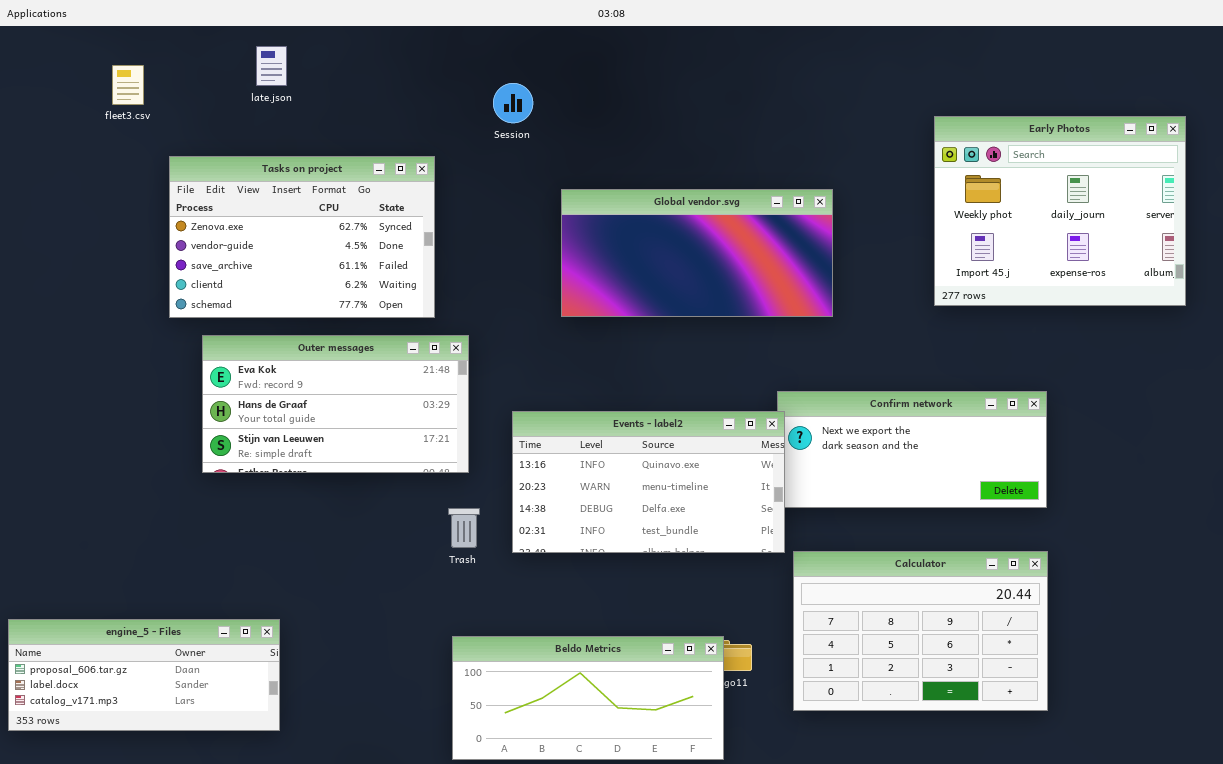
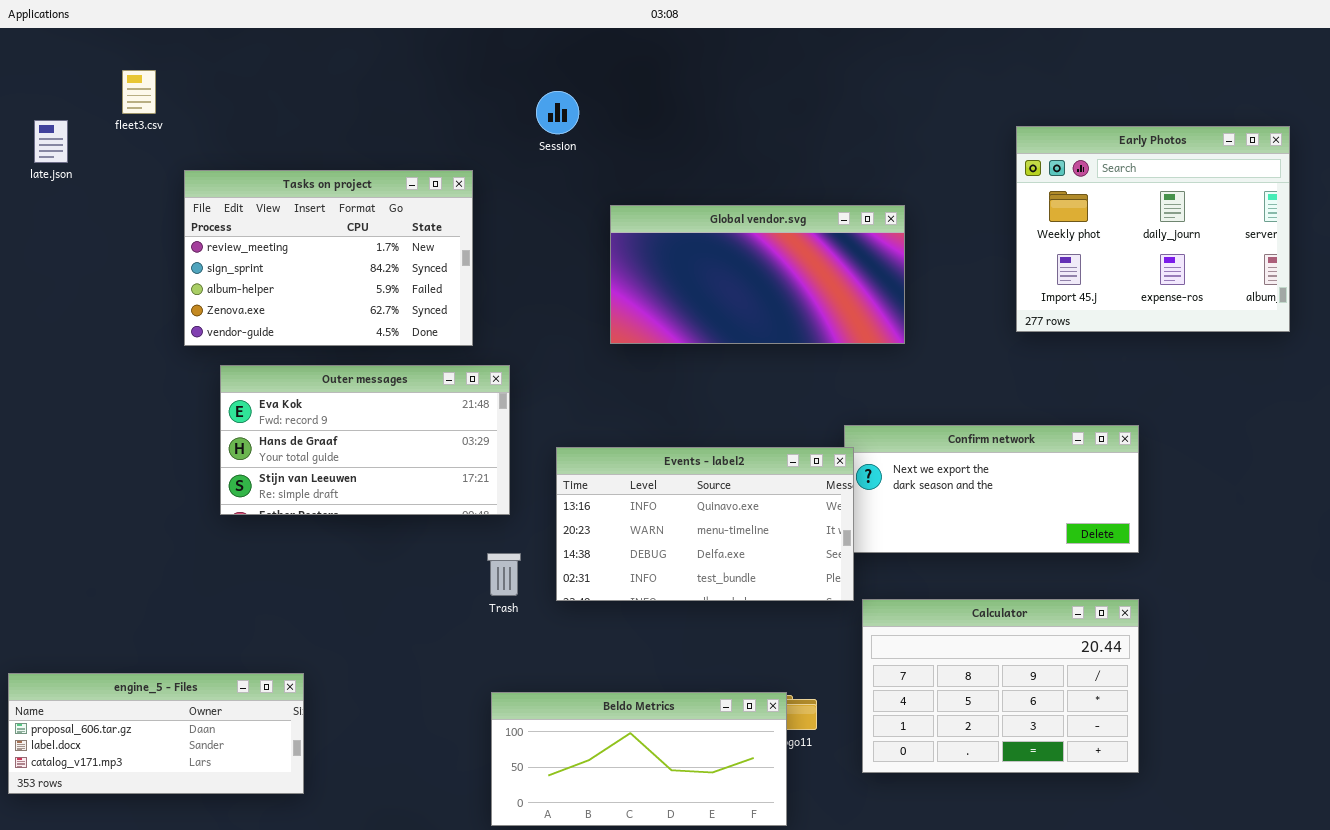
late.json: [256,46,287,86] -> [34,120,68,163], moved
Tasks on project: [169,156,435,318] -> [184,170,473,346], scrolled up 3 rows

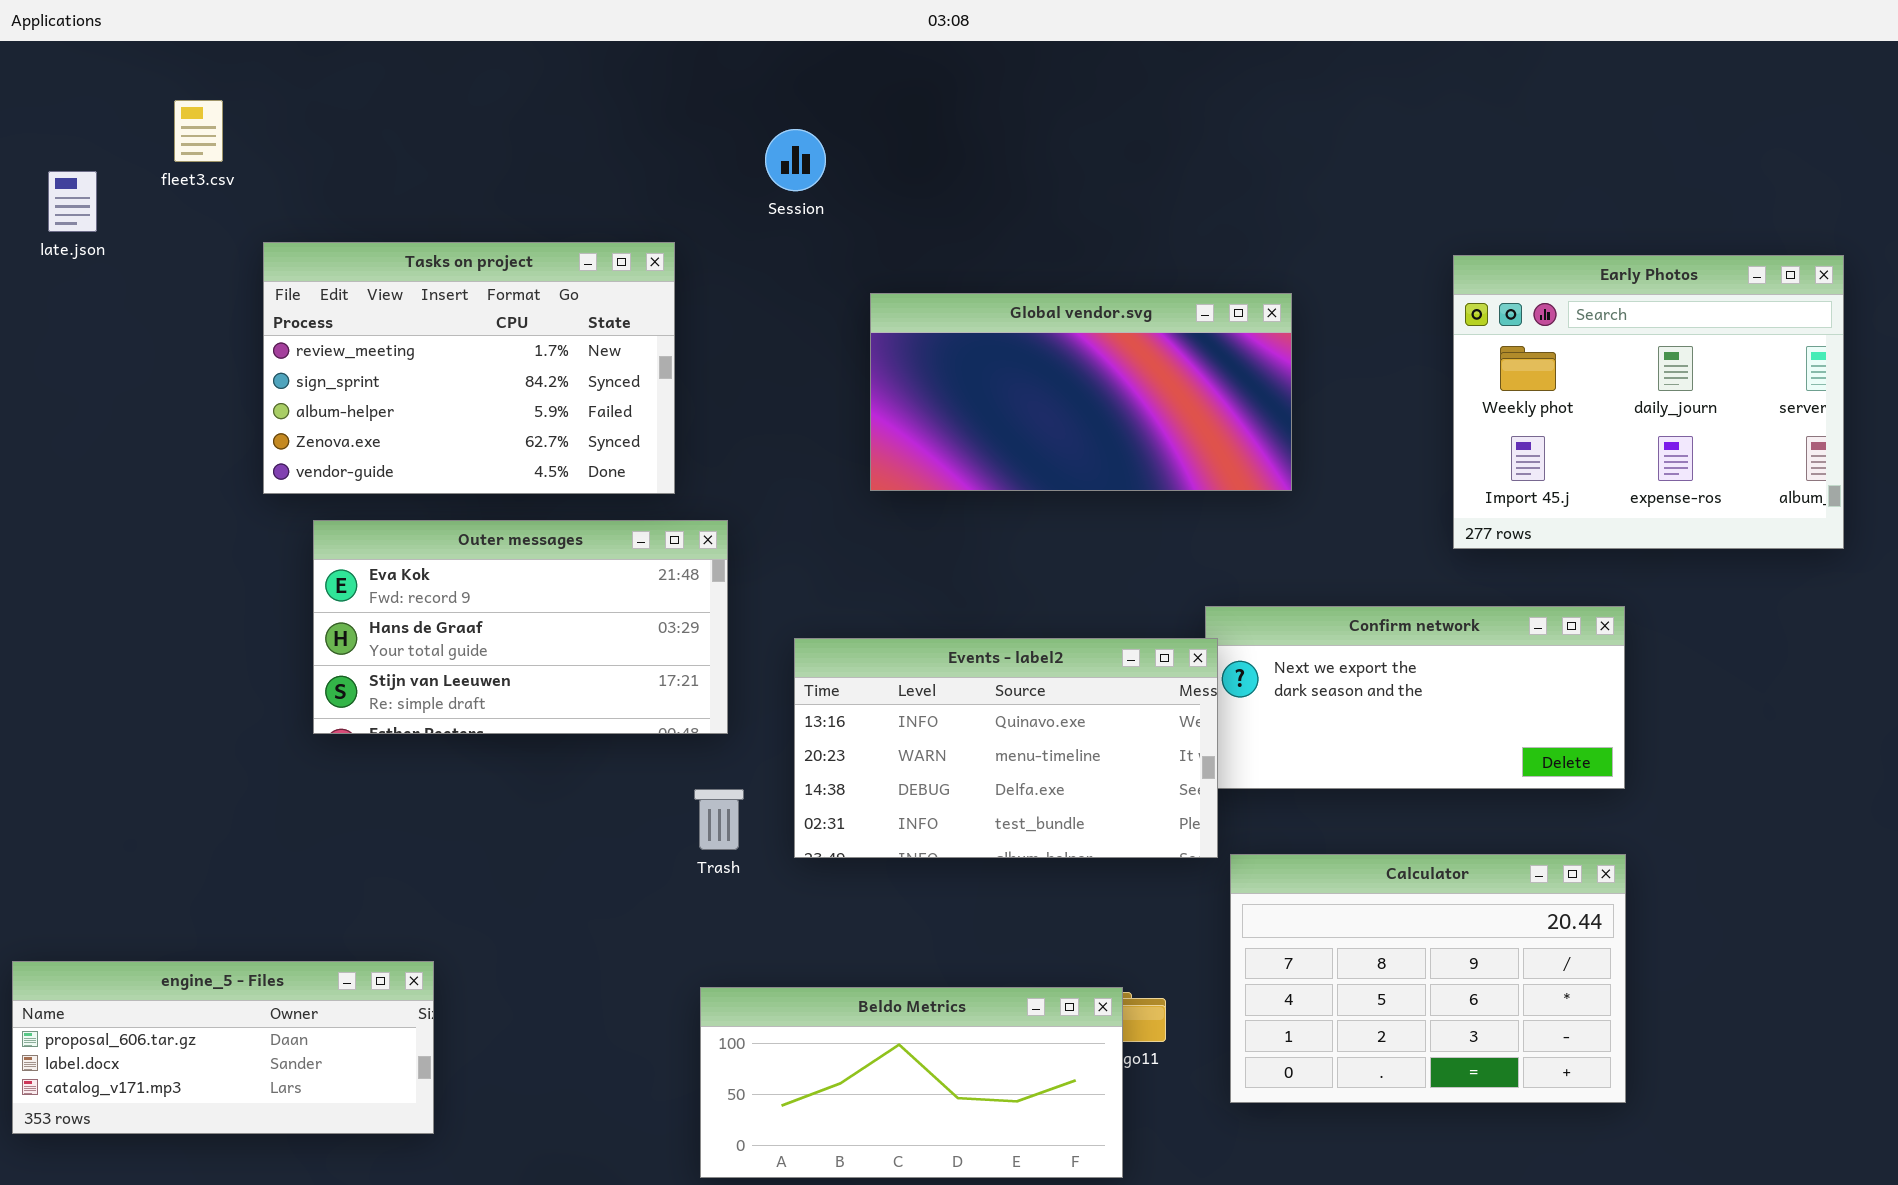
Early Photos: [1016,126,1290,332] -> [1453,255,1844,549], moved

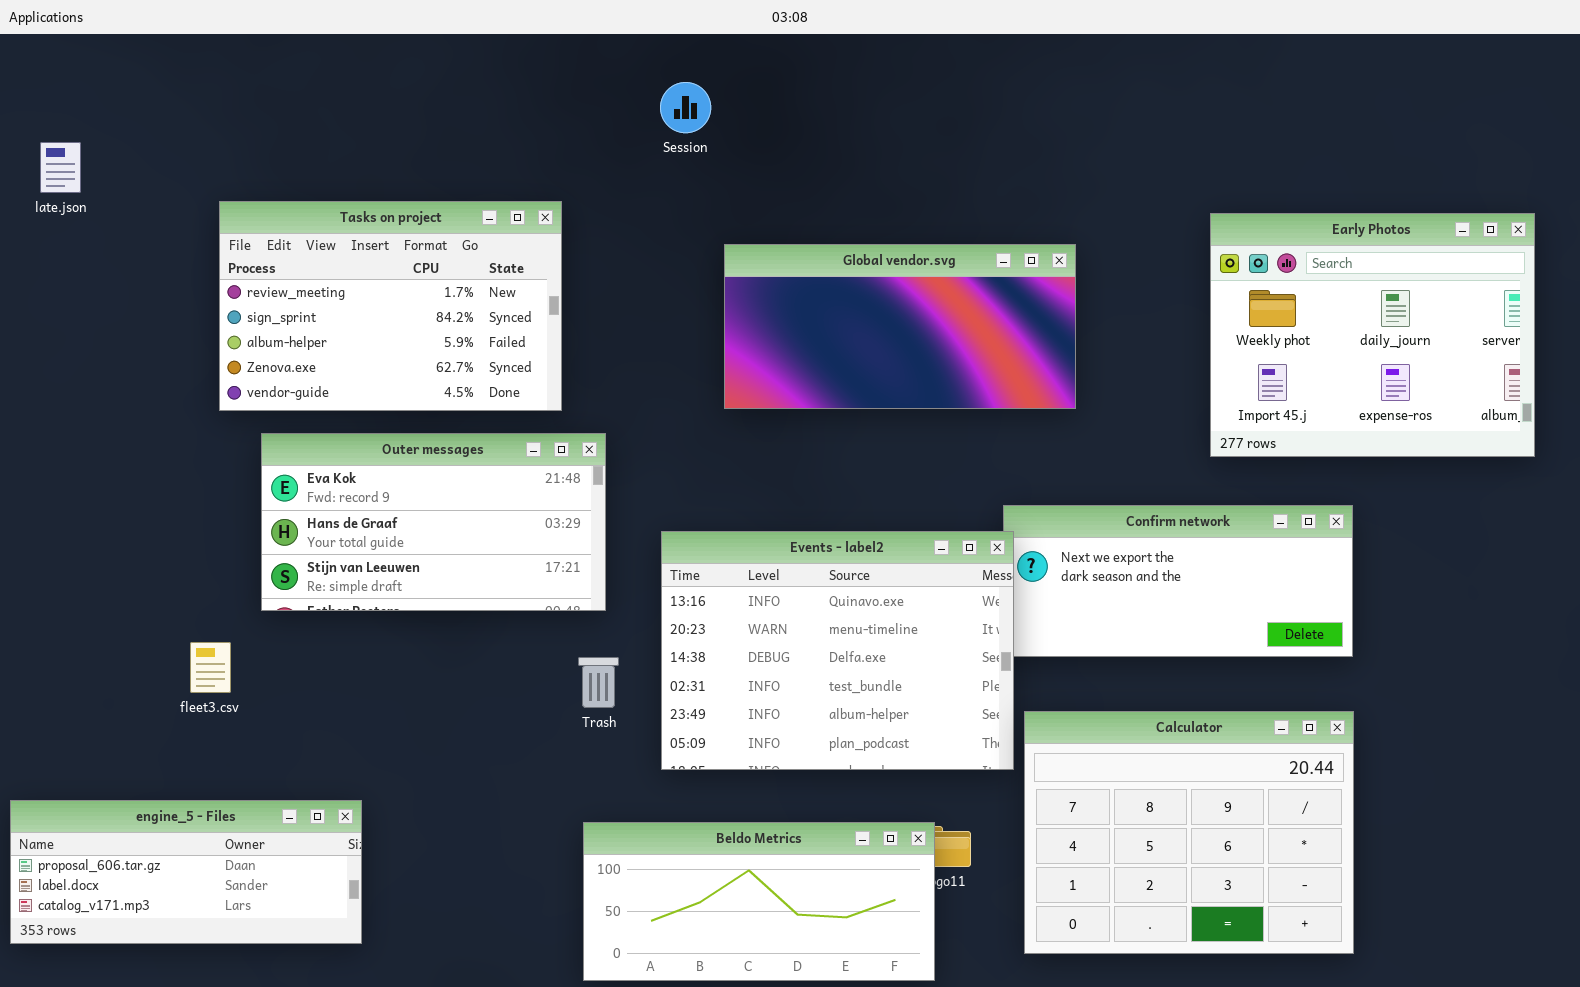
fleet3.csv: [174,100,223,162] -> [190,642,231,693], moved
Session: [765,129,826,191] -> [660,82,711,133], moved
Events - label2: [794,638,1218,858] -> [661,531,1014,770], resized
Calculator: [1230,854,1626,1103] -> [1024,711,1354,954], resized

